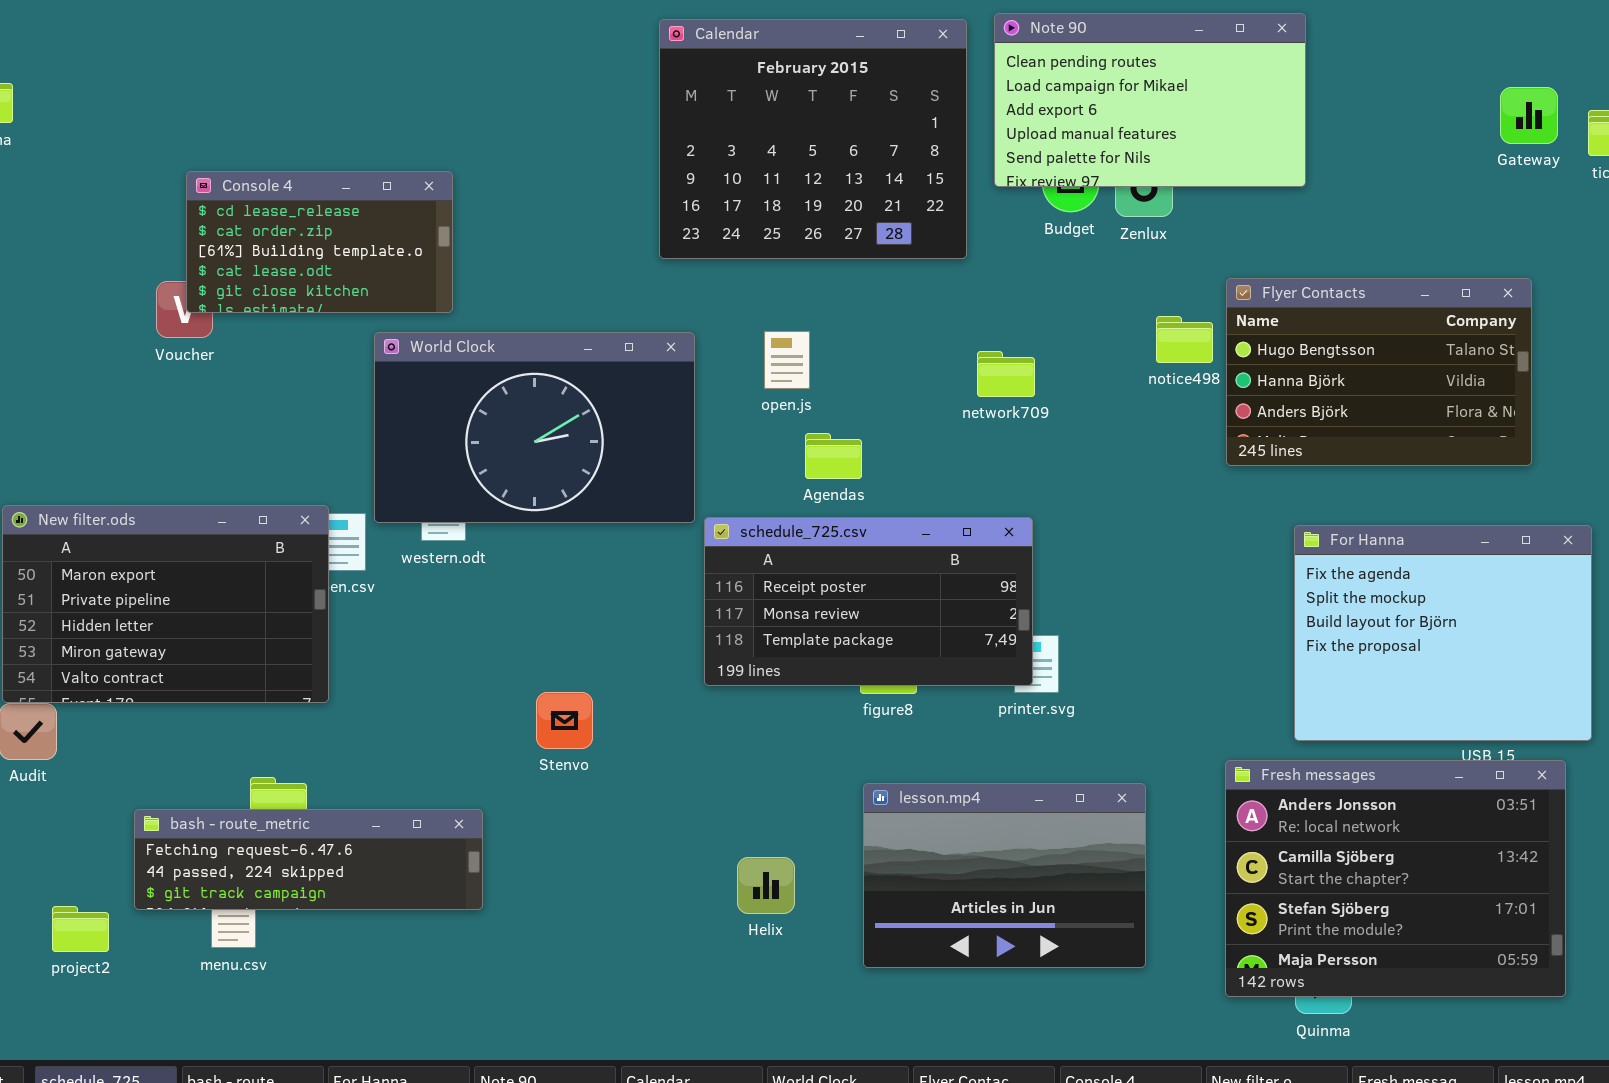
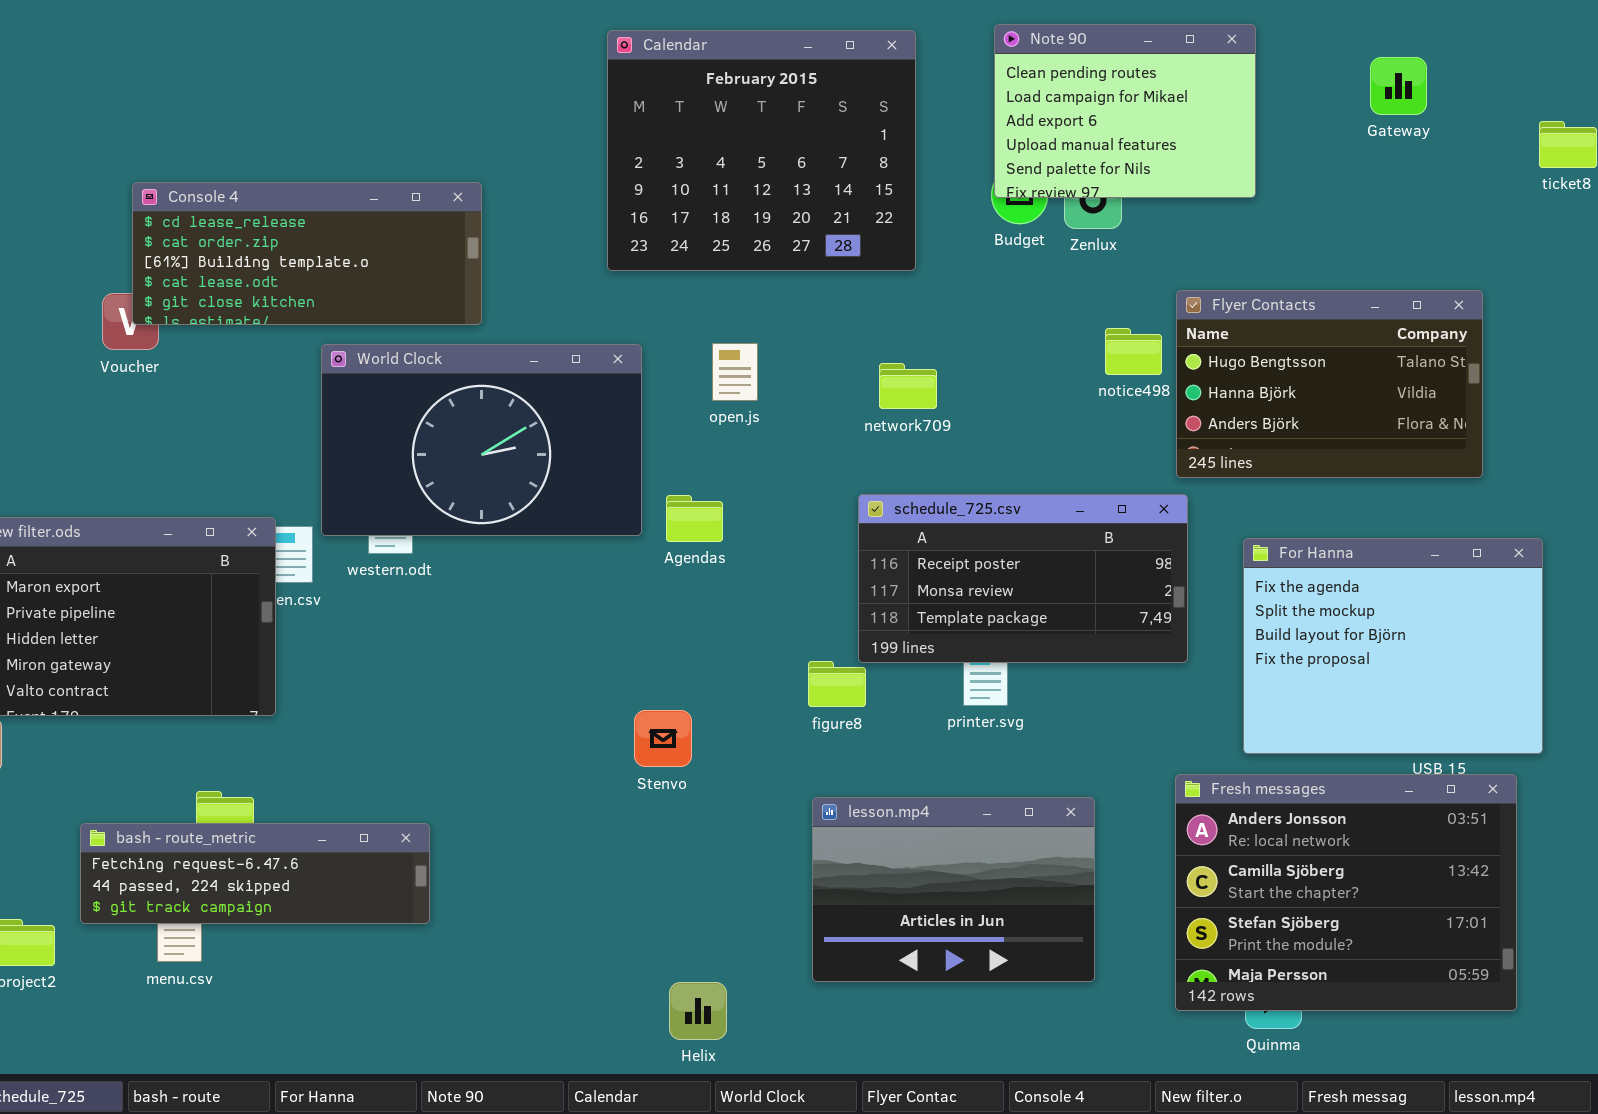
Note 90: [994,13,1306,187] -> [994,24,1256,198], resized
Gateway: [1500,87,1558,144] -> [1370,57,1427,115], moved
Console 4: [186,171,453,313] -> [132,182,482,325], resized
network709: [977,351,1035,397] -> [879,363,937,409], moved
Agendas: [805,433,862,479] -> [666,495,723,542], moved
schedule_725.csv: [704,517,1033,686] -> [858,494,1188,663], moved
Stenvo: [536,692,593,749] -> [634,710,692,767], moved
Helix: [737,857,795,914] -> [669,982,727,1040], moved

